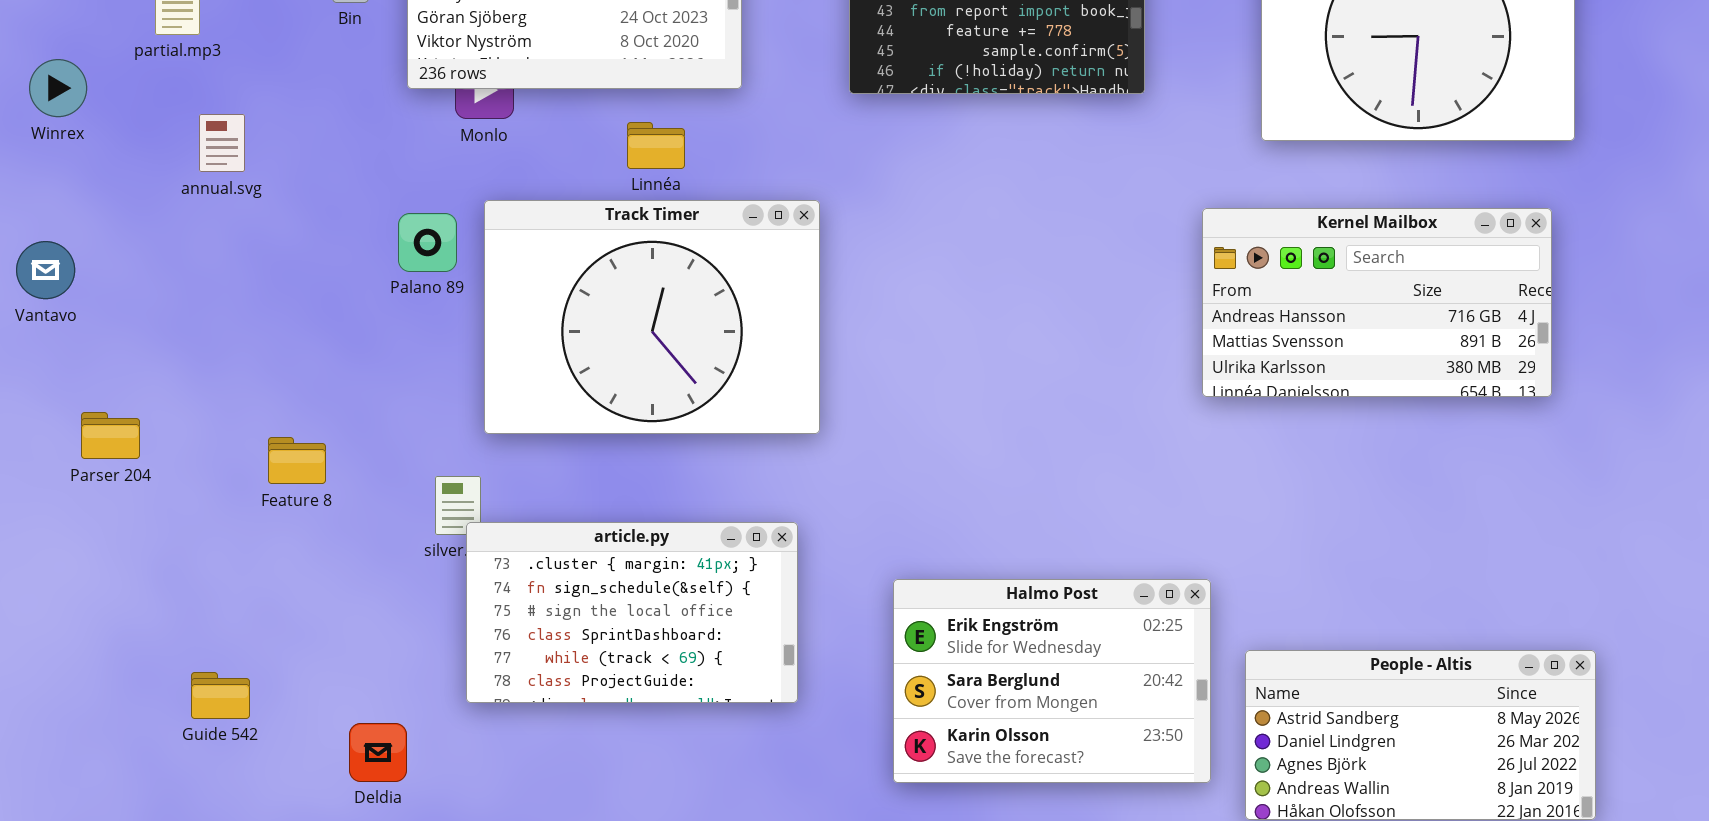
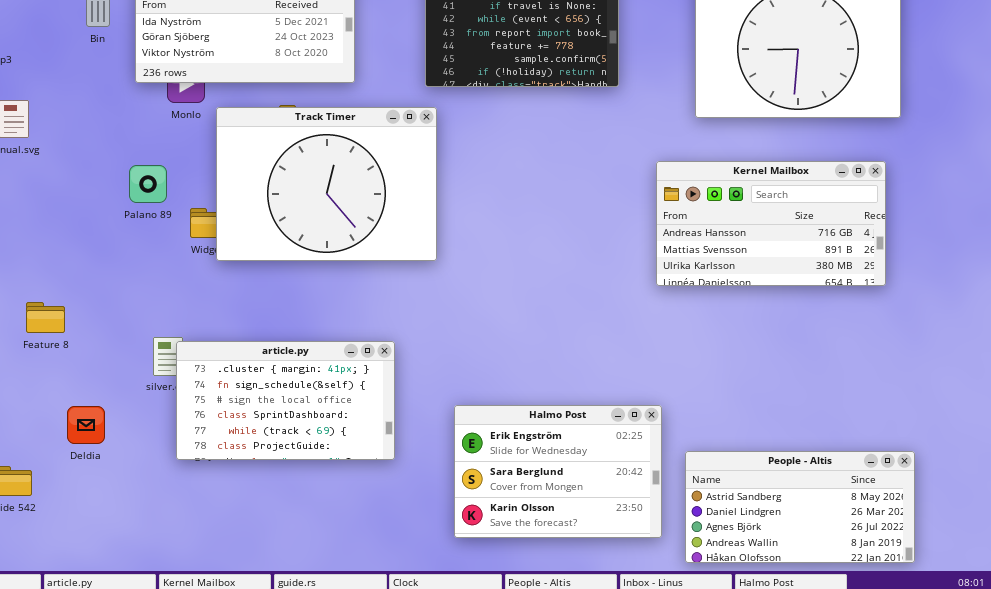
Track Timer: [484,200,820,434] -> [216,107,437,261], moved
Feature 8: [268,437,326,484] -> [26,302,65,333], moved
article.py: [466,522,798,703] -> [176,341,395,460], moved
Deldia: [349,723,407,782] -> [67,406,105,444], moved

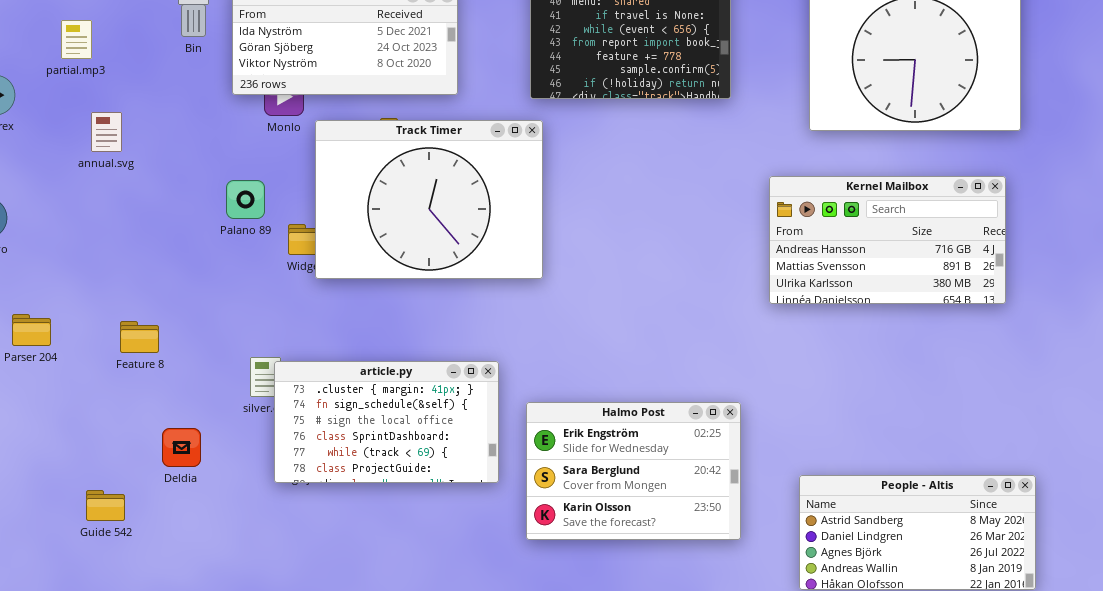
Halmo Post: [454,405,662,538] -> [526,402,741,540], moved

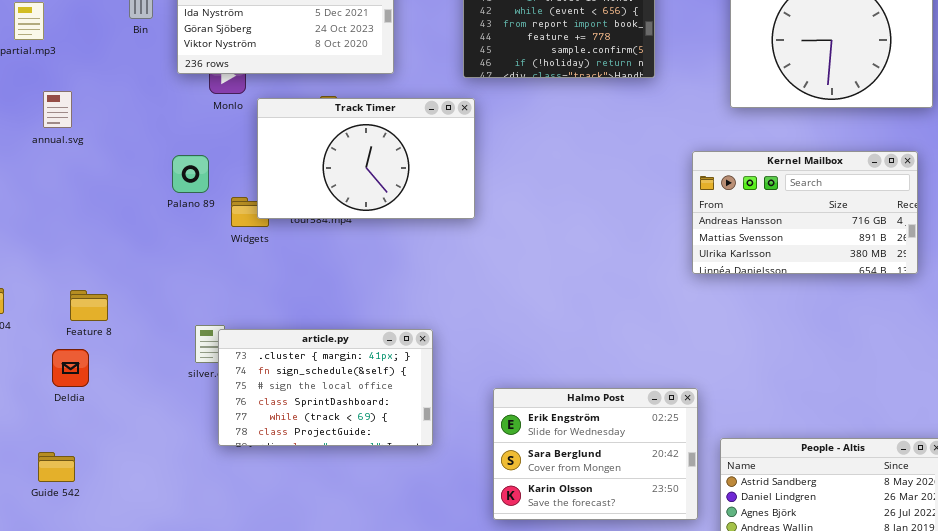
Track Timer: [315,120,543,279] -> [257,98,475,219], resized
Halmo Post: [526,402,741,540] -> [493,388,698,520], moved
Deldia: [162,428,201,467] -> [52,349,89,387], moved

